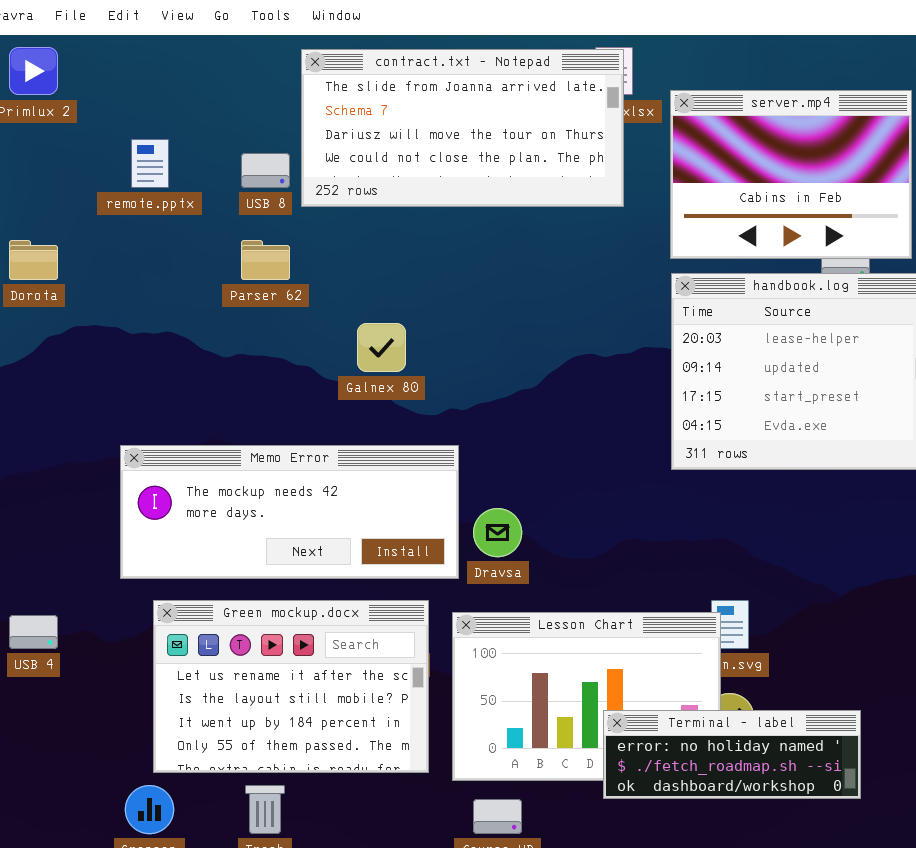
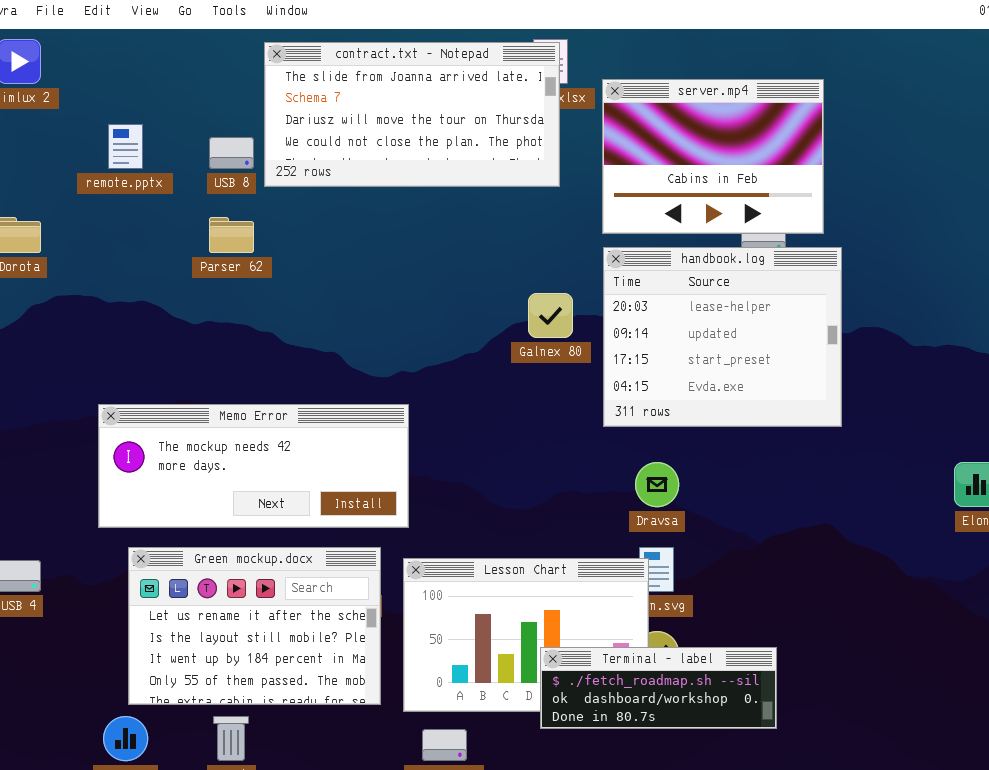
Galnex 80: [357,323,406,372] -> [528,293,573,338], moved
Dravsa: [473,508,522,557] -> [635,462,679,507], moved
Terminal - label: [603,710,861,799] -> [540,647,777,729], scrolled down 1 row

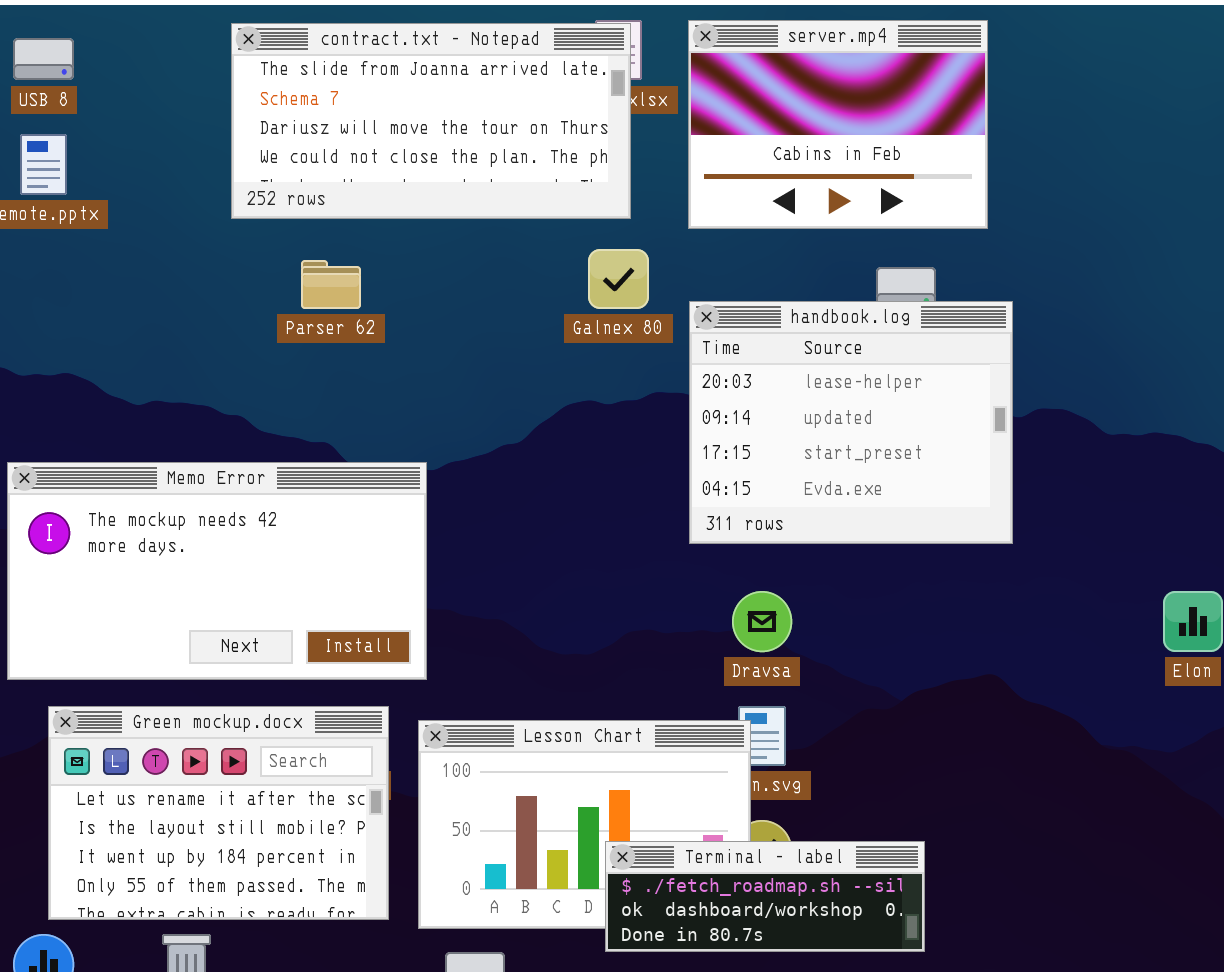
server.mp4: [602,79,824,234] -> [688,20,988,229], moved
USB 8: [209,137,254,169] -> [13,38,74,80], moved
Parser 62: [209,217,254,253] -> [301,260,361,309], moved
Galnex 80: [528,293,573,338] -> [588,249,649,309], moved
Memo Error: [98,404,409,528] -> [7,462,427,680], resized

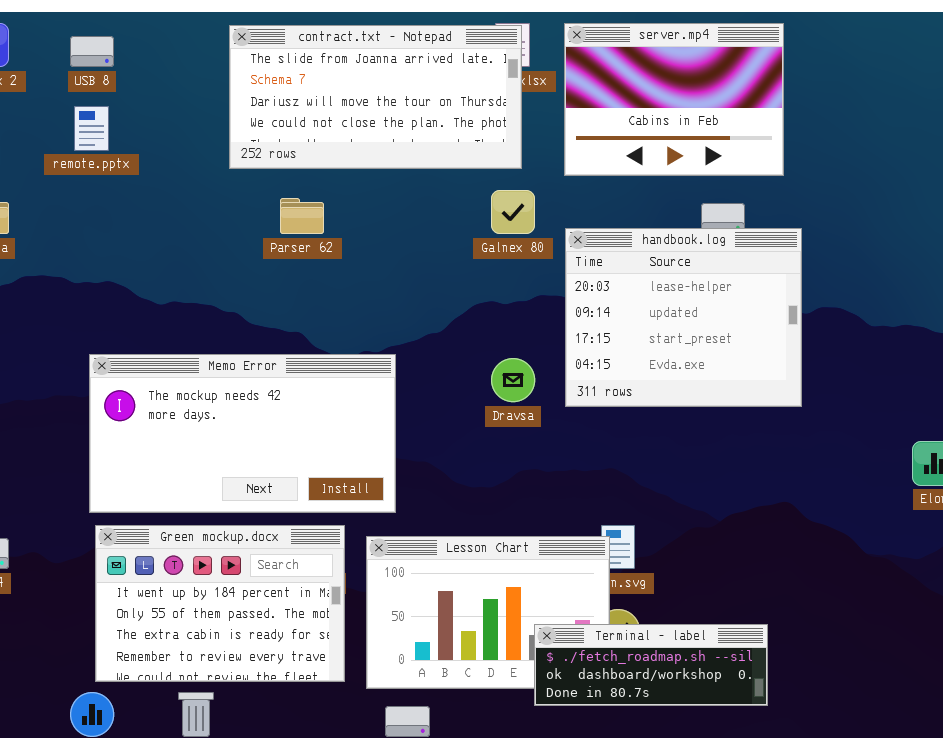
Memo Error: [7,462,427,680] -> [89,354,396,513], moved
Dravsa: [732,591,792,652] -> [491,358,535,402], moved
Green mockup.docx: [48,706,389,920] -> [95,525,345,682], scrolled down 2 rows
Terminal - label: [605,841,925,952] -> [534,624,768,706], moved

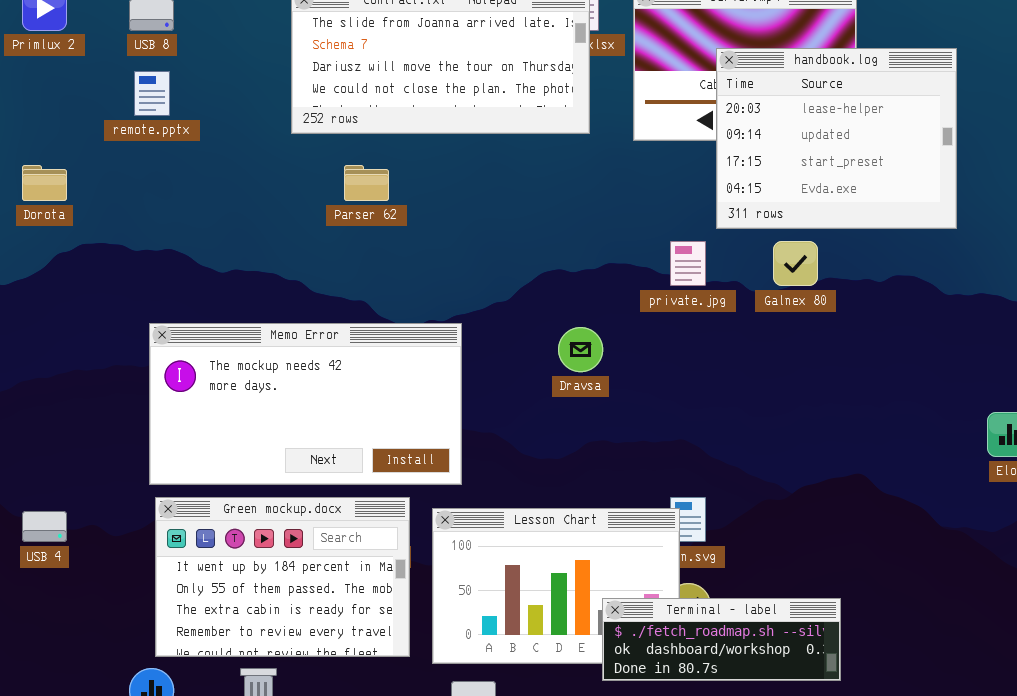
Galnex 80: [491,190,535,234] -> [773,241,818,286], moved
handbook.log: [565,228,802,407] -> [716,48,957,229], moved

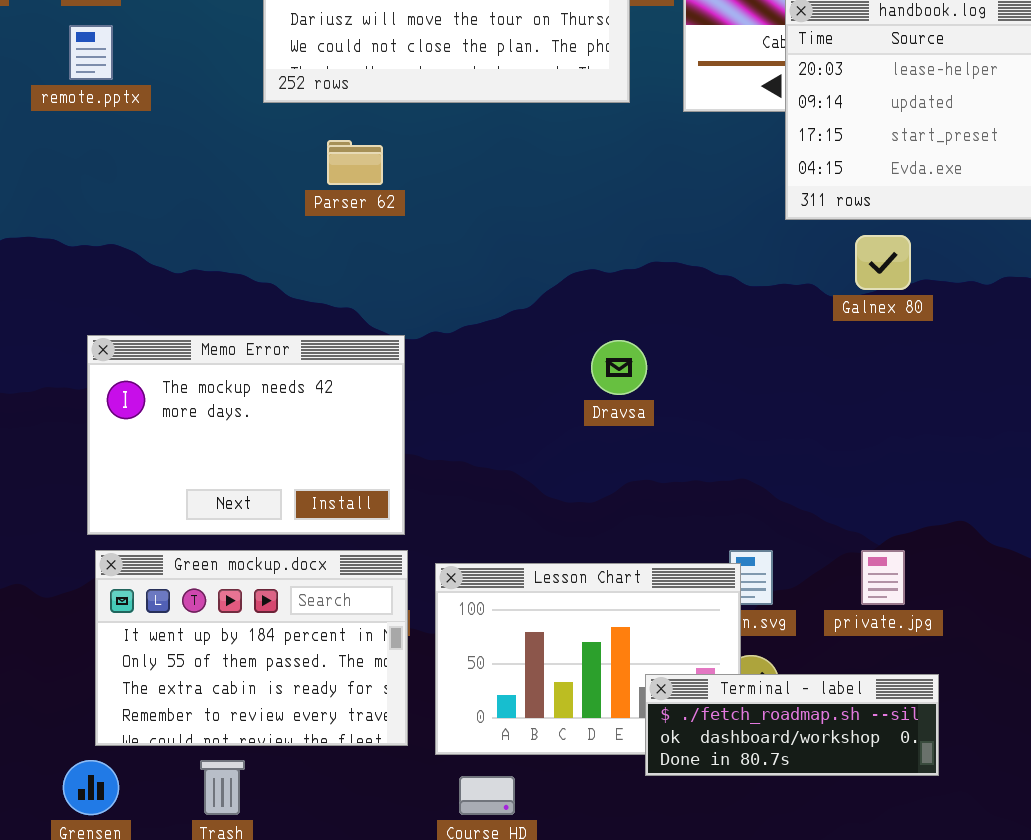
private.jpg: [670,241,706,286] -> [861,550,905,605], moved
Memo Error: [149,323,462,485] -> [87,335,405,535], resized

